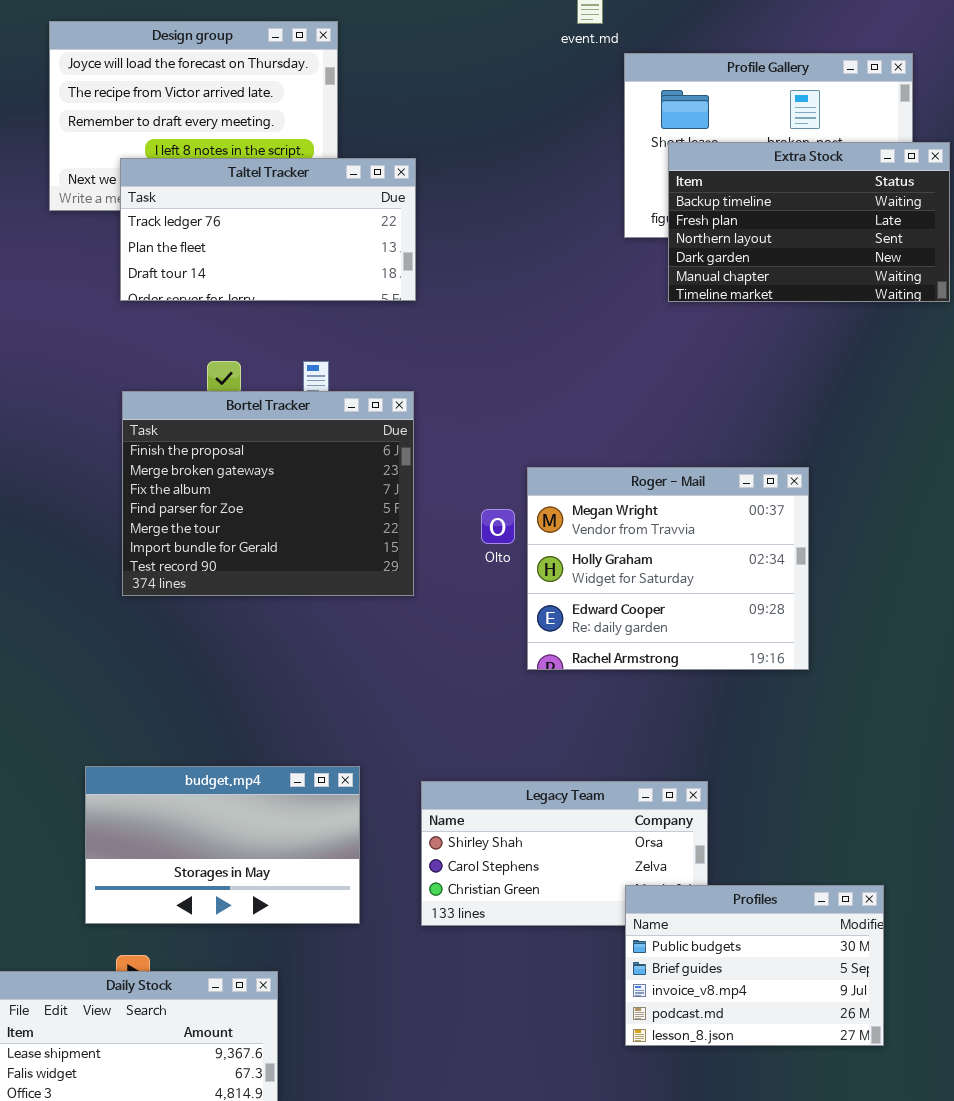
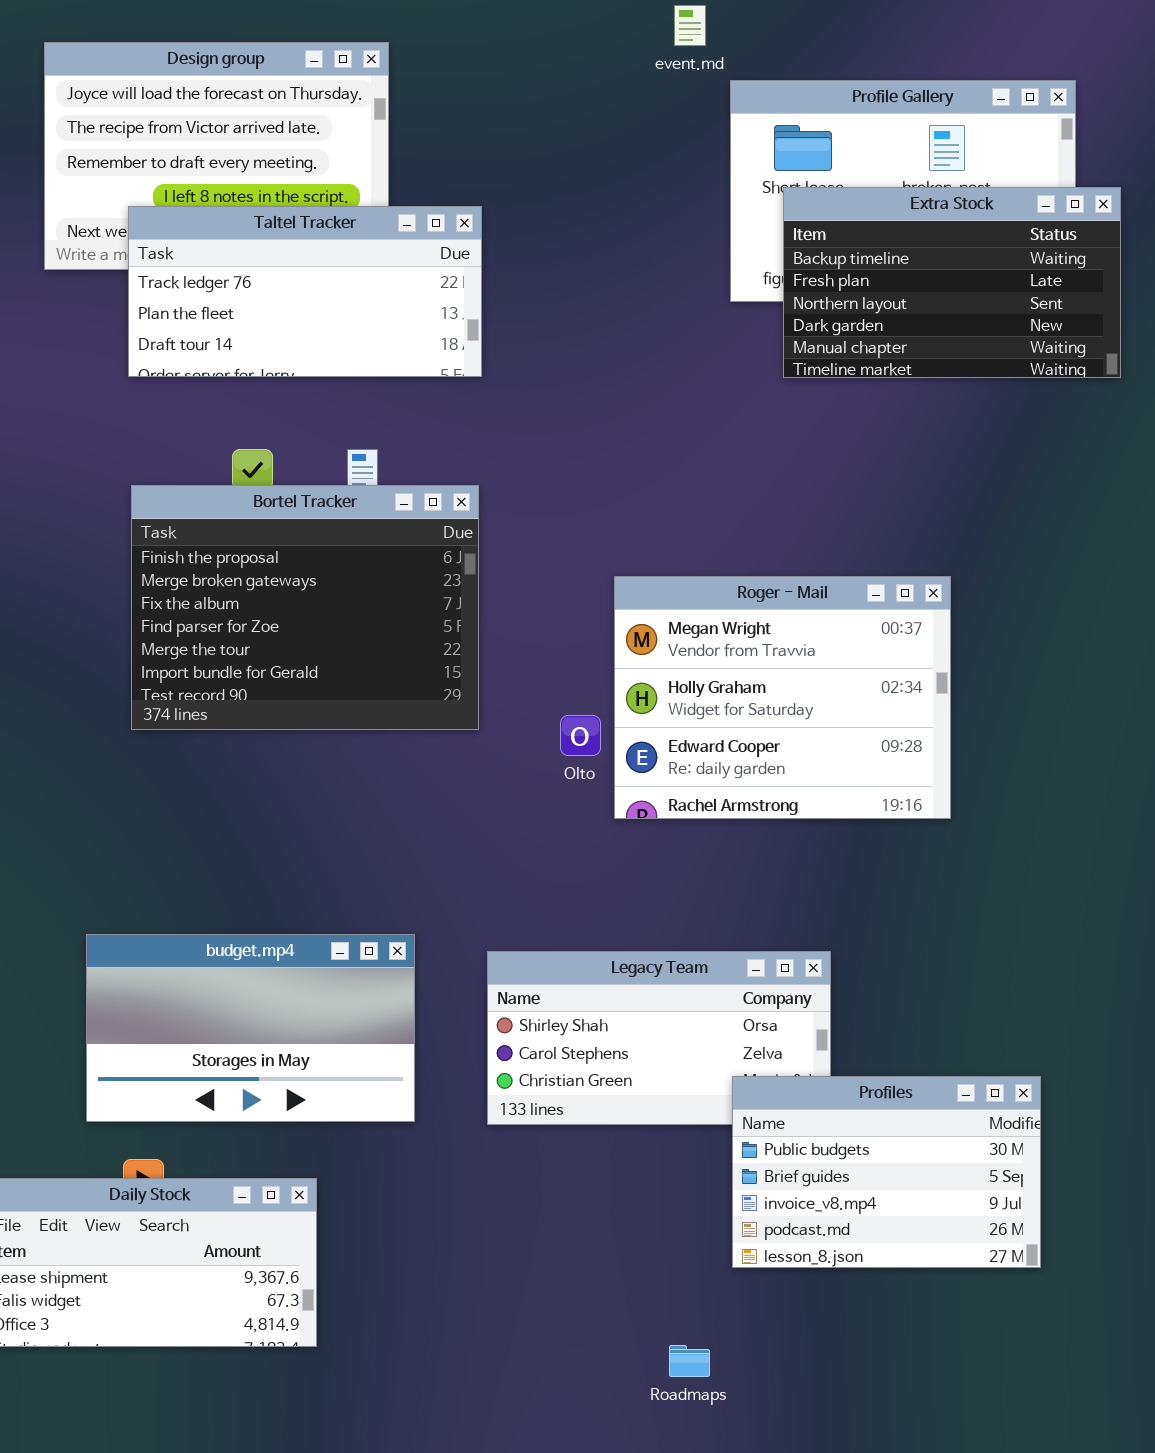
Olto: [481,509,515,544] -> [560,715,601,756], moved

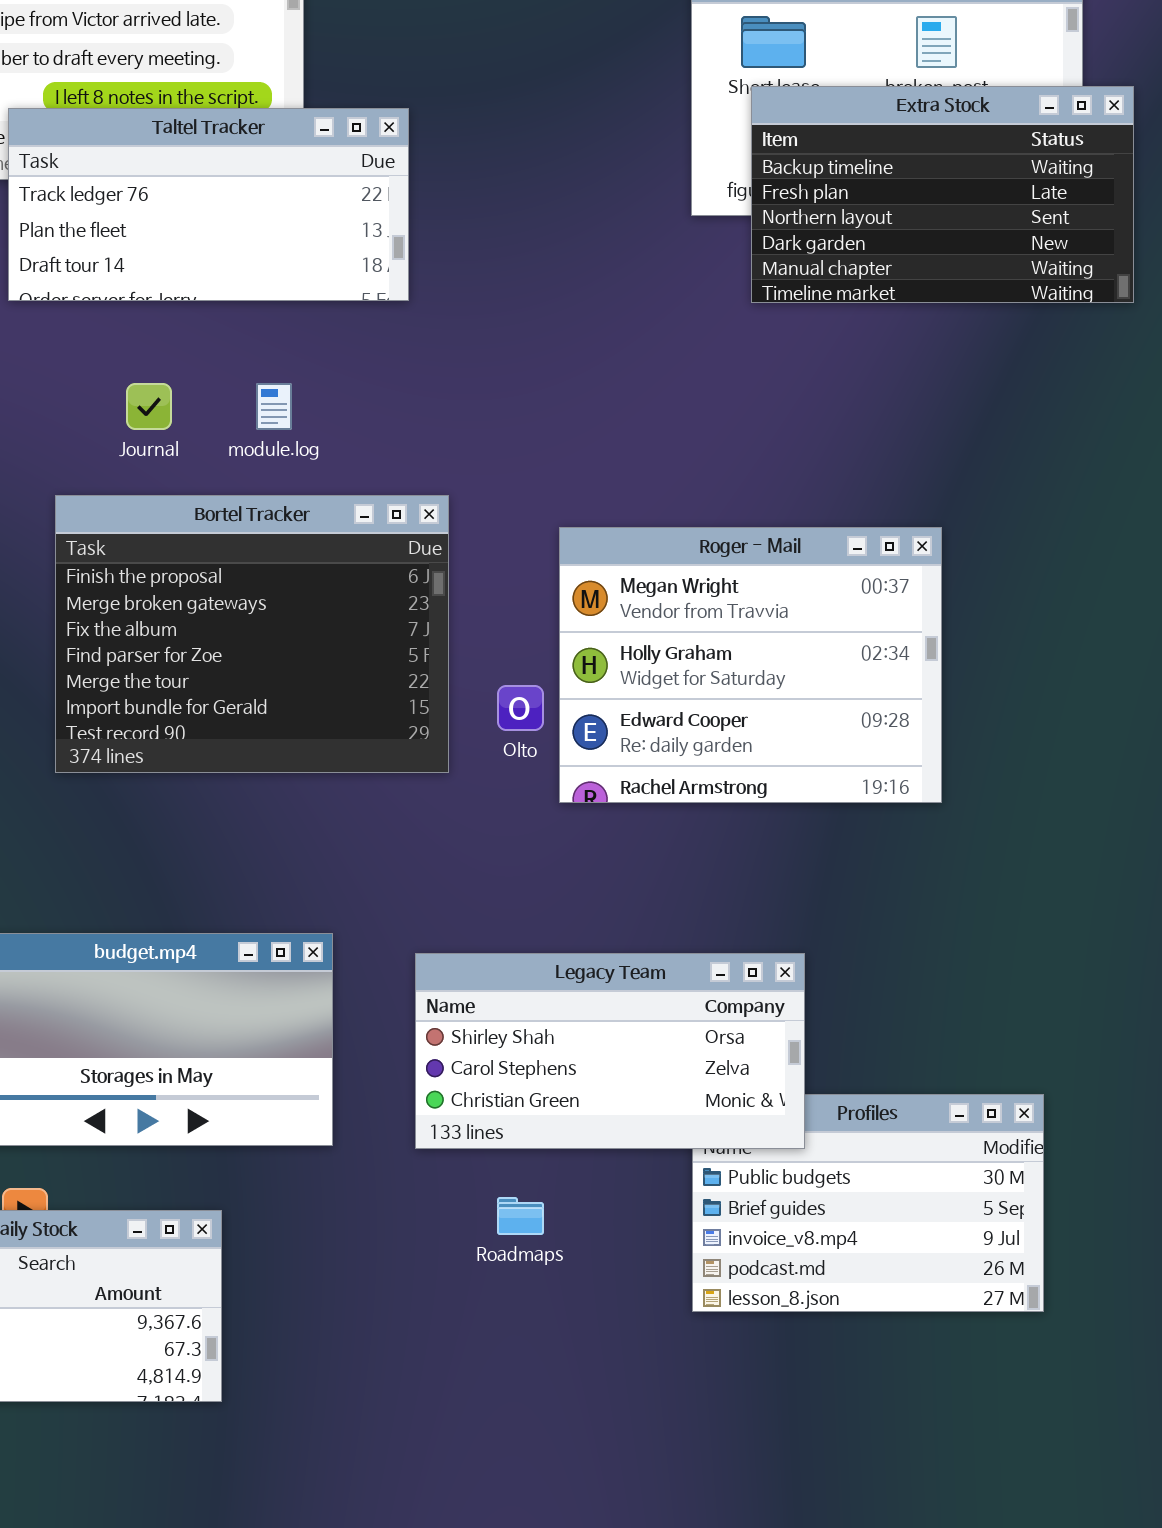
Bortel Tracker: [131,485,479,730] -> [55,495,449,773], moved
Legacy Team: [487,951,831,1125] -> [415,953,805,1149], raised
Roadmaps: [669,1345,710,1377] -> [497,1197,544,1235], moved

